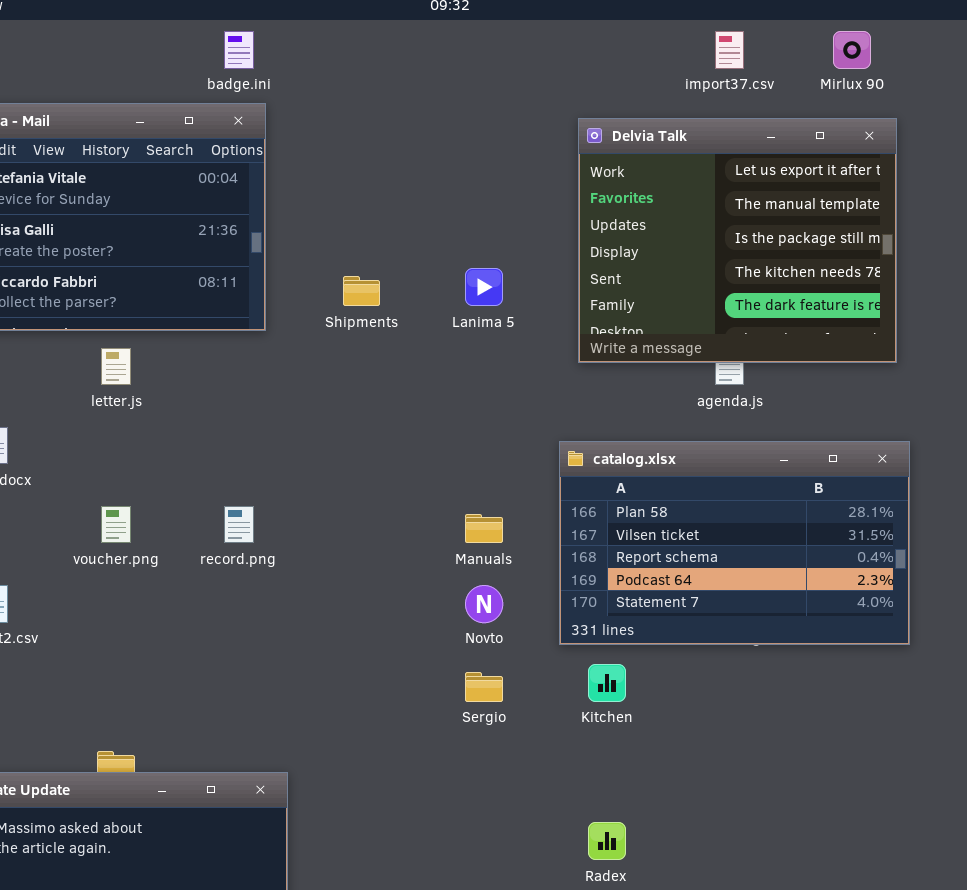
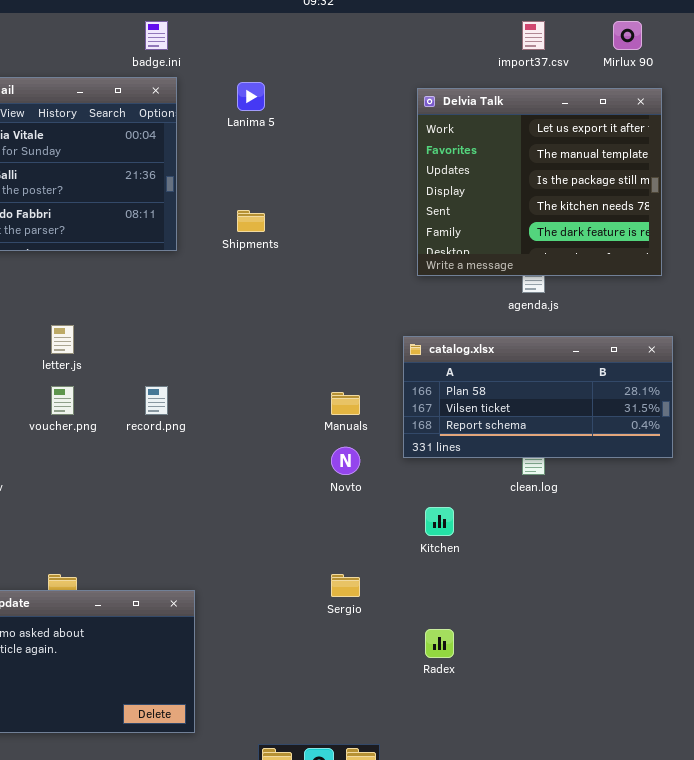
Lanima 5: [465,268,503,306] -> [237,82,265,111], moved
letter.js: [101,348,131,385] -> [51,325,74,354], moved
catalog.xlsx: [559,441,910,645] -> [403,336,673,458], resized
Sergio: [465,672,503,702] -> [331,574,360,597], moved

